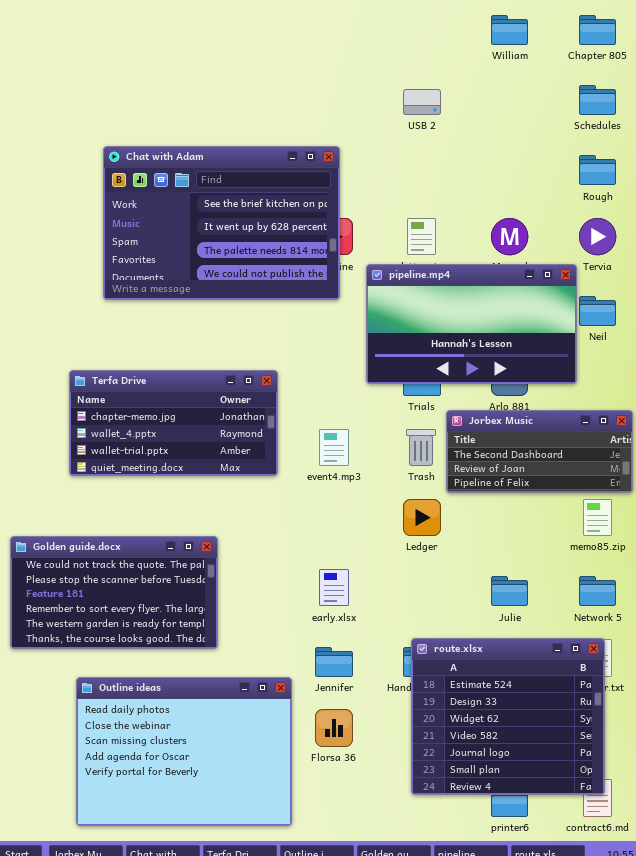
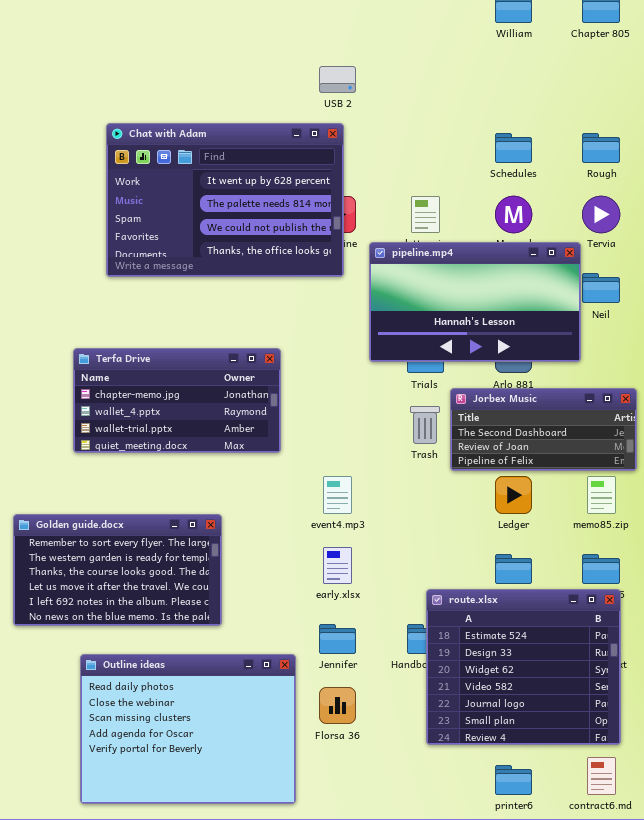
Schedules: [579,85,616,115] -> [495,133,532,163], moved
USB 2: [403,89,441,115] -> [319,66,356,93], moved
Chat with Adam: [103,146,340,300] -> [106,123,344,277], scrolled down 1 row
event4.mp3: [319,429,349,466] -> [323,476,352,514], moved
Ledger: [403,499,441,536] -> [495,476,532,514], moved
Golden guide.docx: [10,536,218,649] -> [13,514,222,626], scrolled down 3 rows
route.xlsx: [411,638,605,795] -> [426,589,621,745], moved

